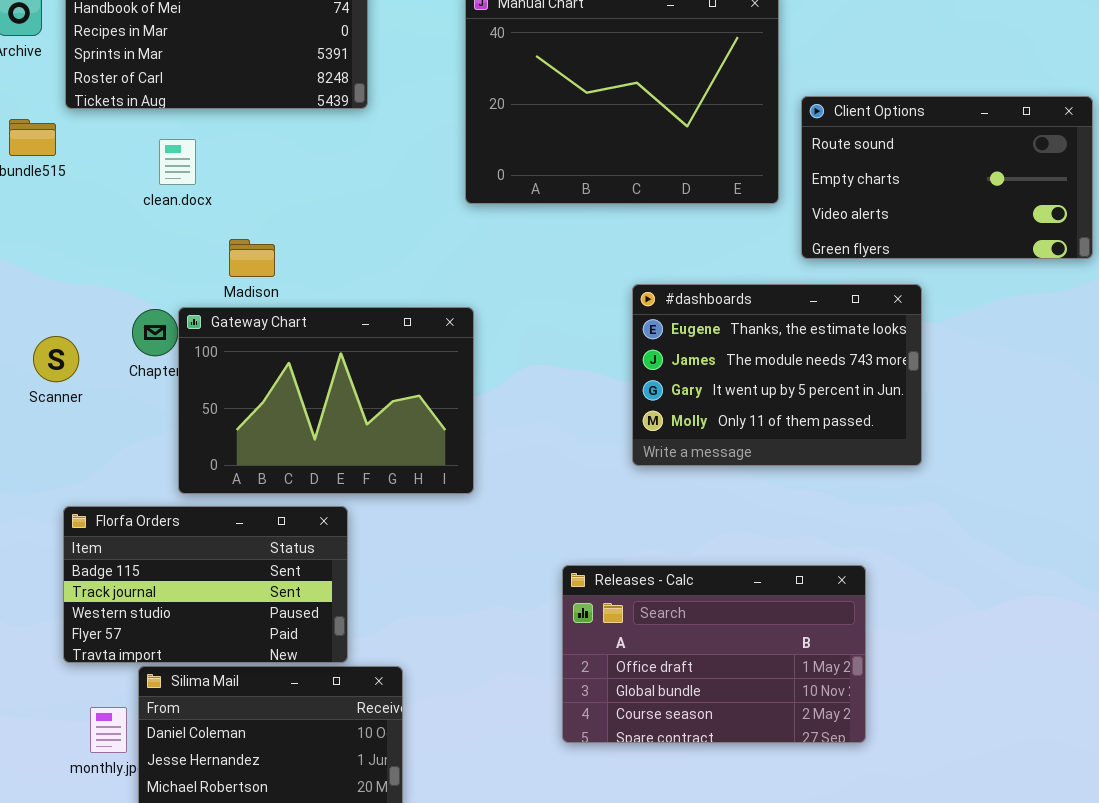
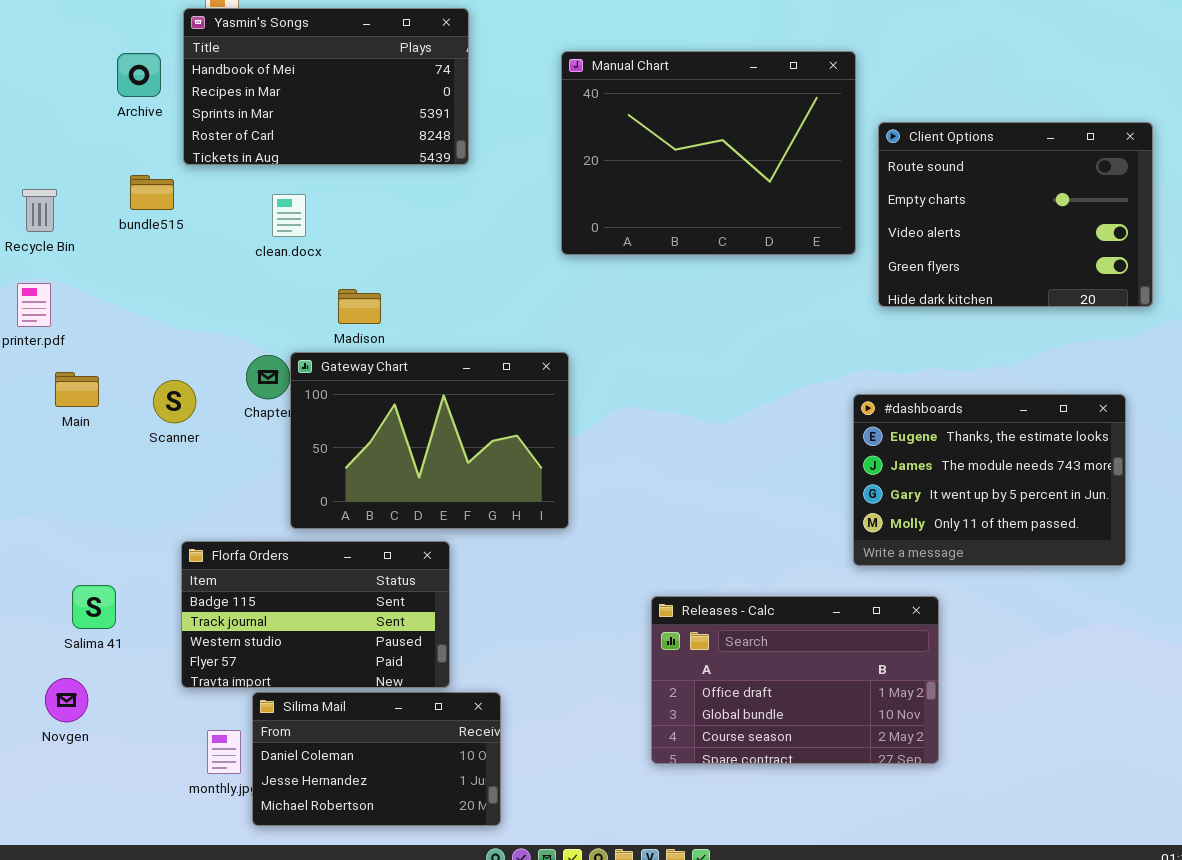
Client Options: [801,96,1093,259] -> [878,122,1153,307], resized
#dashboards: [632,284,922,466] -> [853,394,1126,566], moved

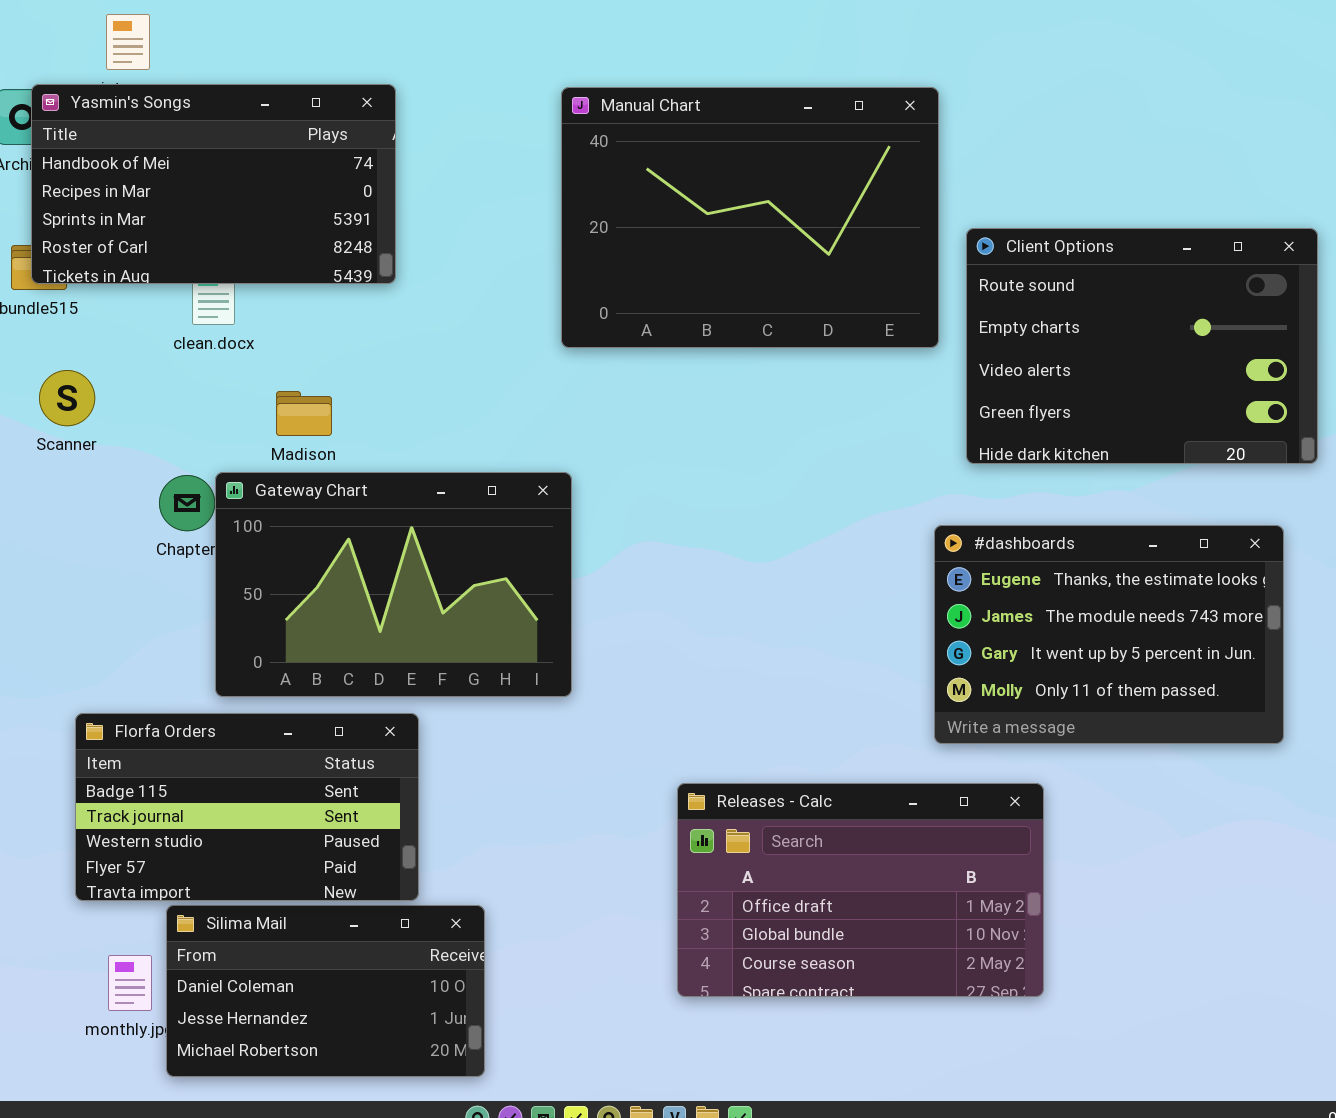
Yasmin's Songs: [183,8,469,165] -> [31,84,396,284], moved
Client Options: [878,122,1153,307] -> [966,228,1318,464], moved
Scanner: [153,380,196,423] -> [39,370,95,426], moved

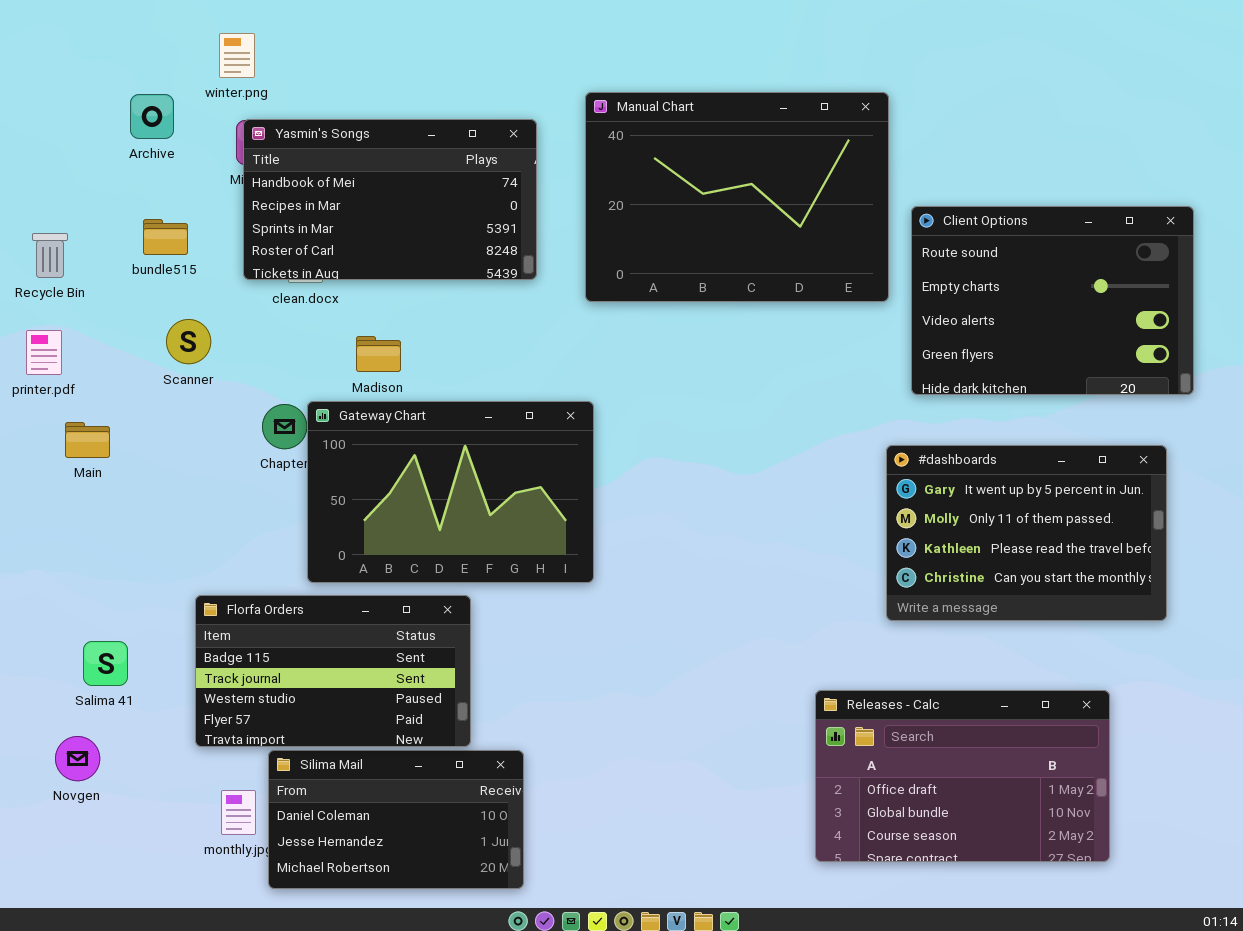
Yasmin's Songs: [31,84,396,284] -> [243,119,537,280], moved
#dashboards: [934,525,1284,744] -> [886,445,1167,621], scrolled down 2 rows
Releases - Calc: [677,783,1044,997] -> [815,690,1110,862], moved

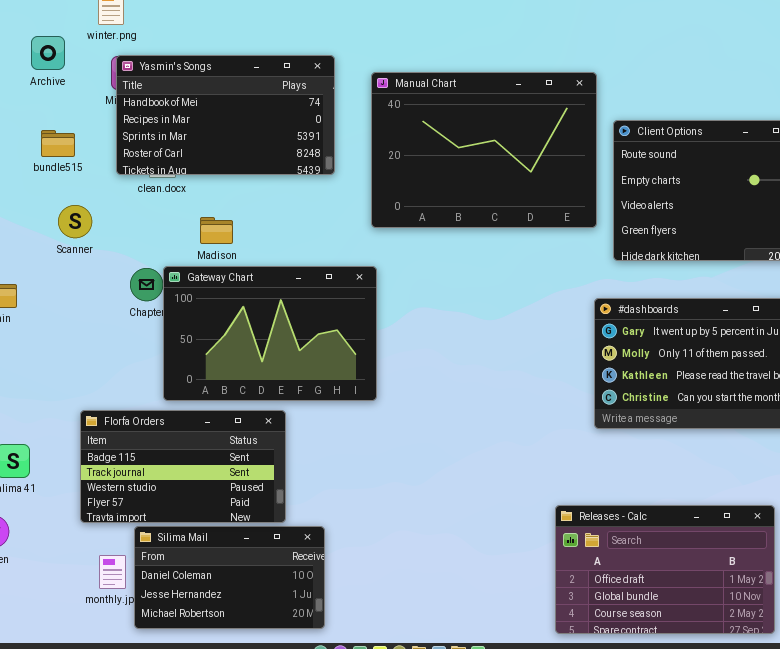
Manual Chart: [585,92,889,302] -> [371,72,597,228], moved
Releases - Calc: [815,690,1110,862] -> [555,505,775,634], moved

